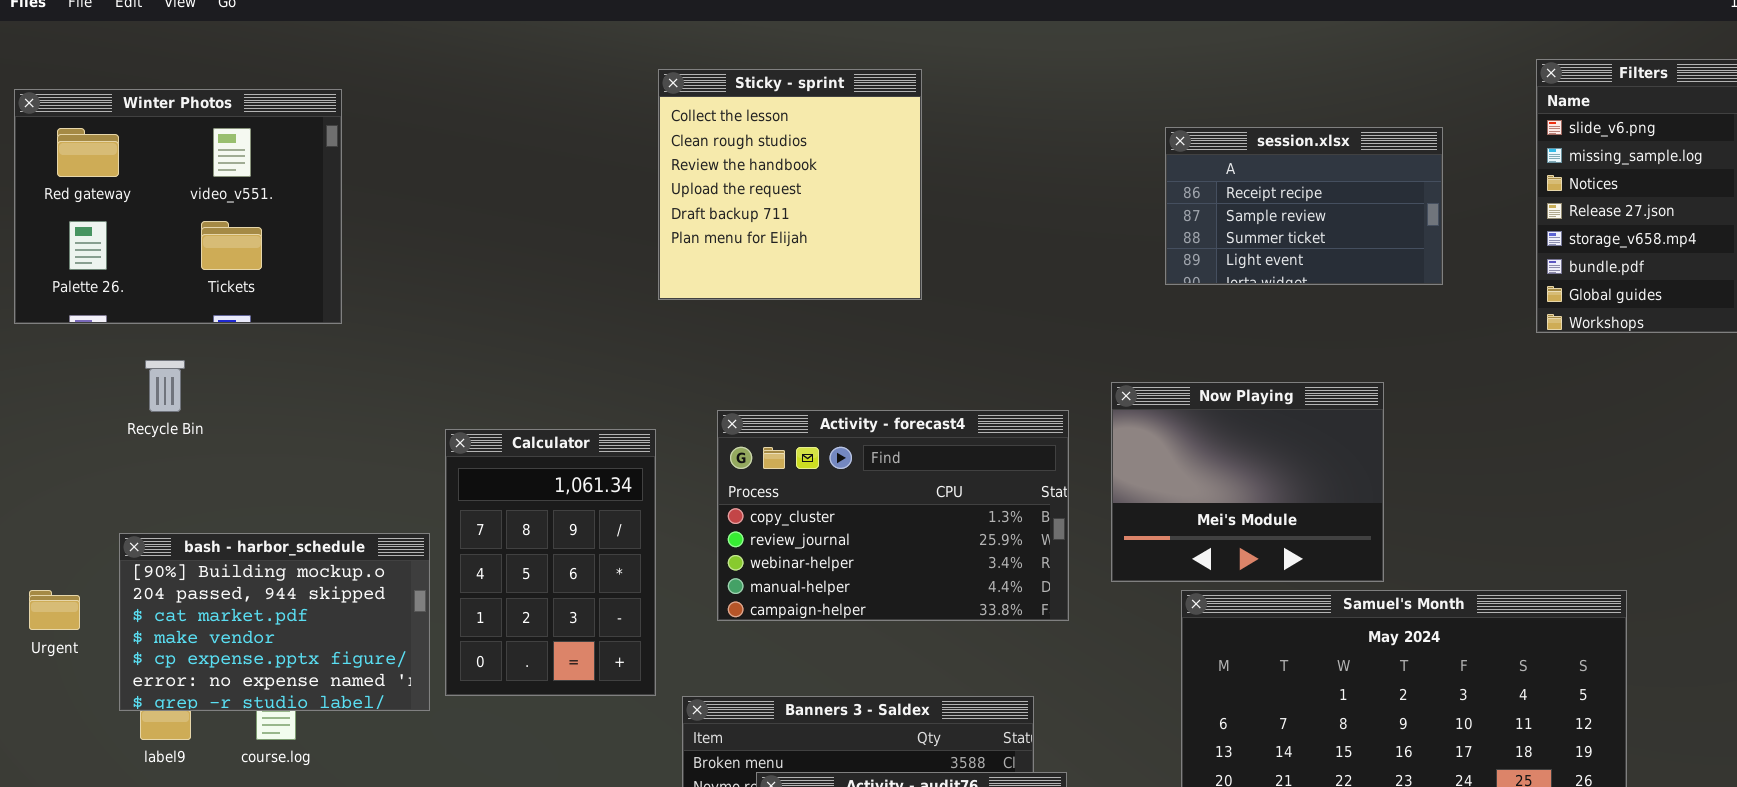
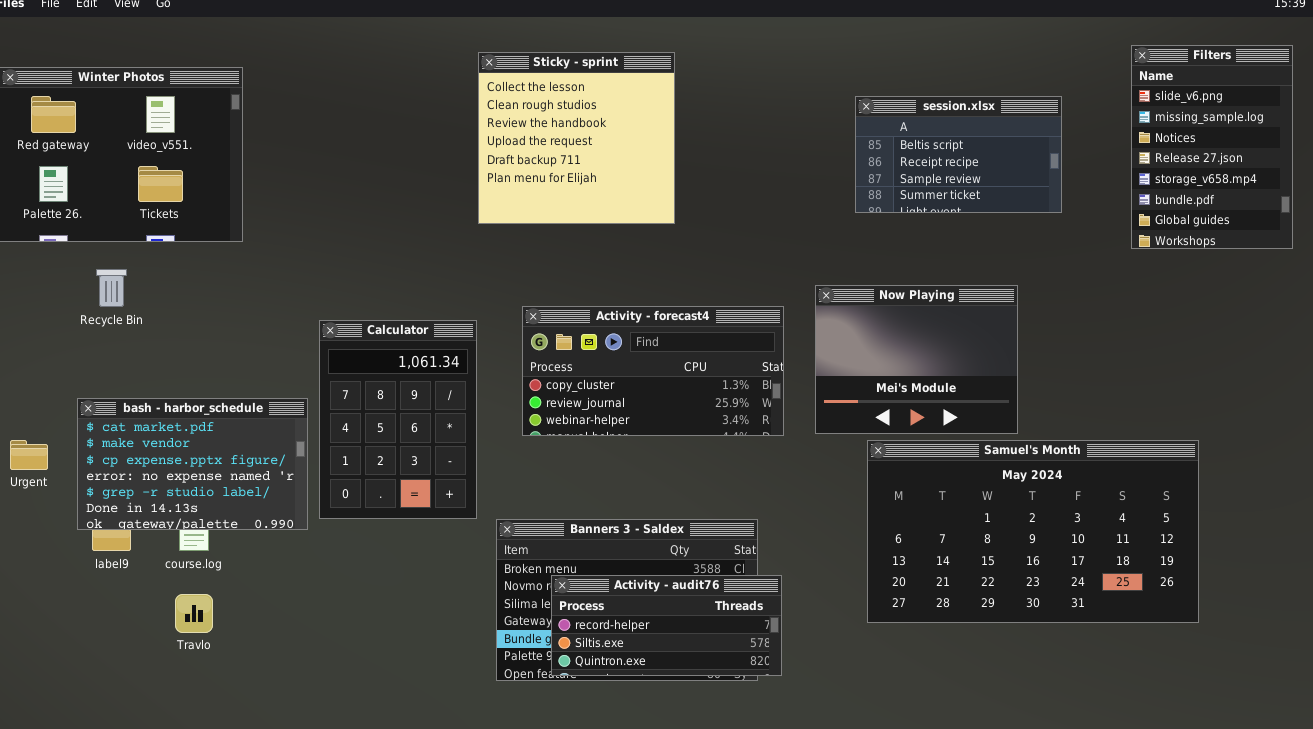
session.xlsx: [1165,127,1443,285] -> [855,96,1062,213], scrolled up 1 row
Activity - forecast4: [717,410,1069,621] -> [522,306,784,436], resized
bash - harbor_schedule: [119,533,430,711] -> [77,398,308,530], scrolled down 2 rows

